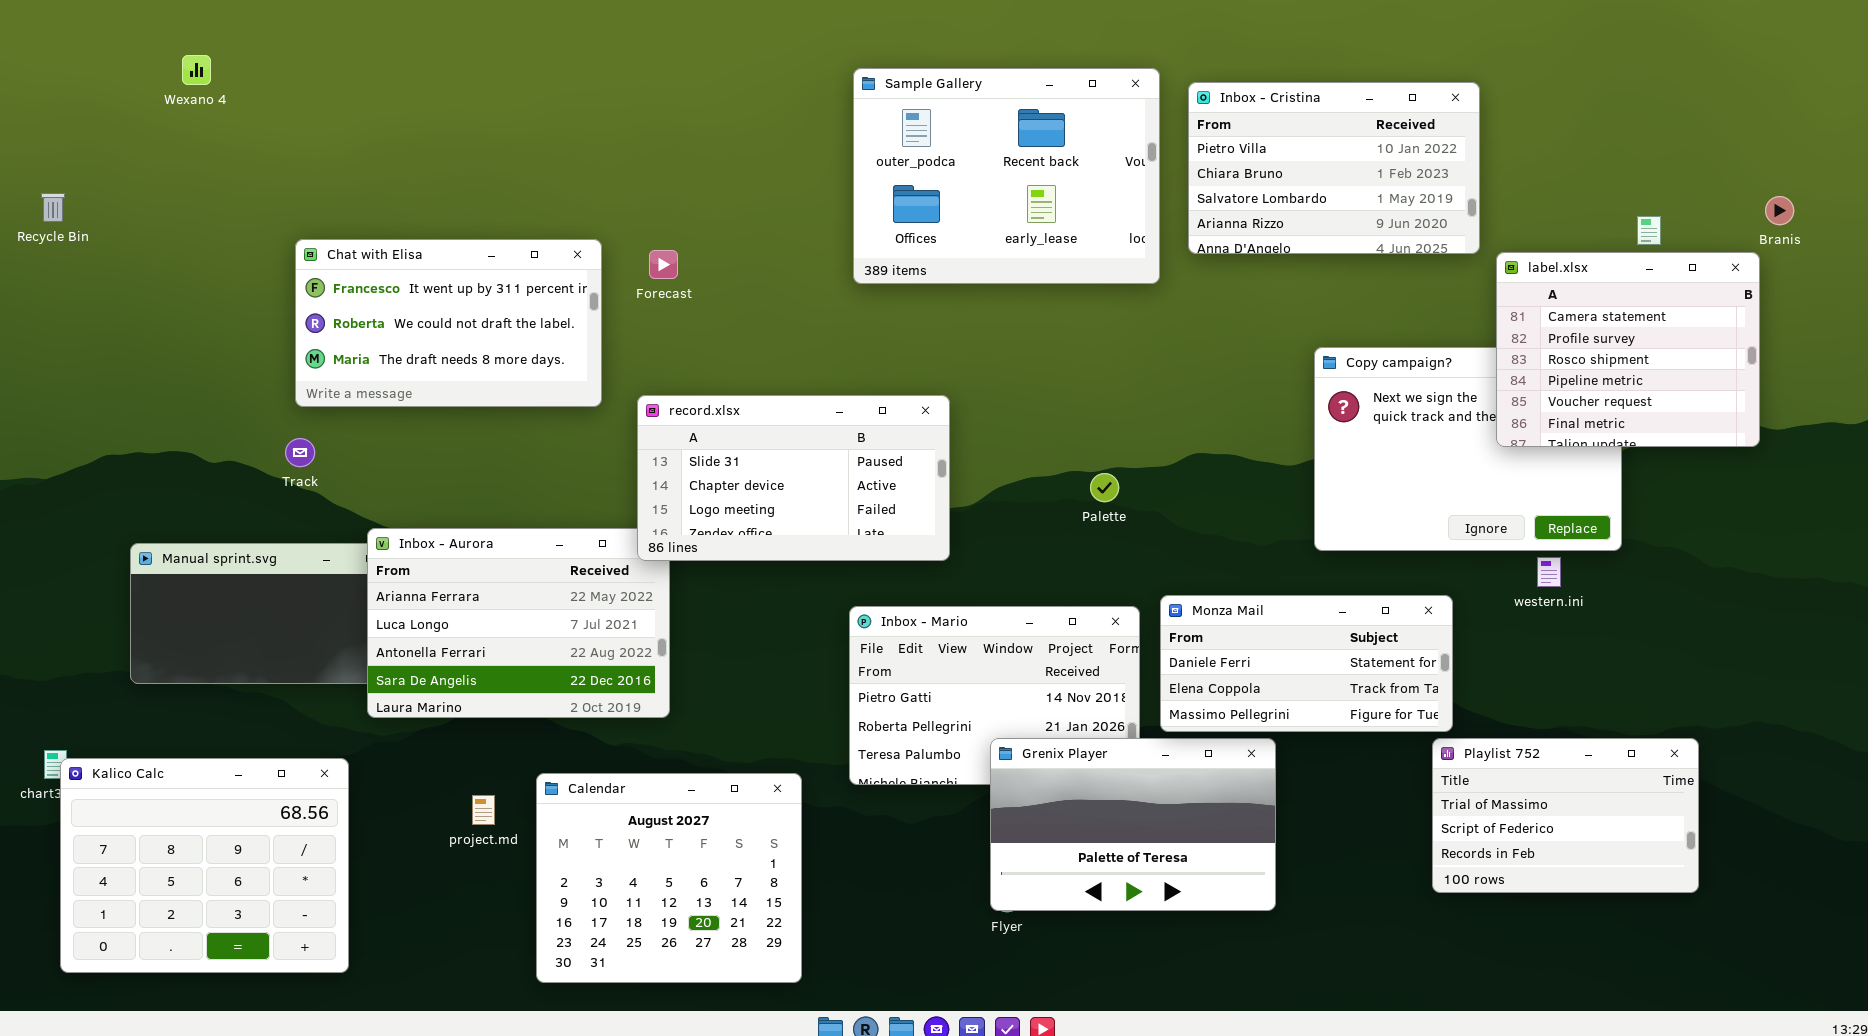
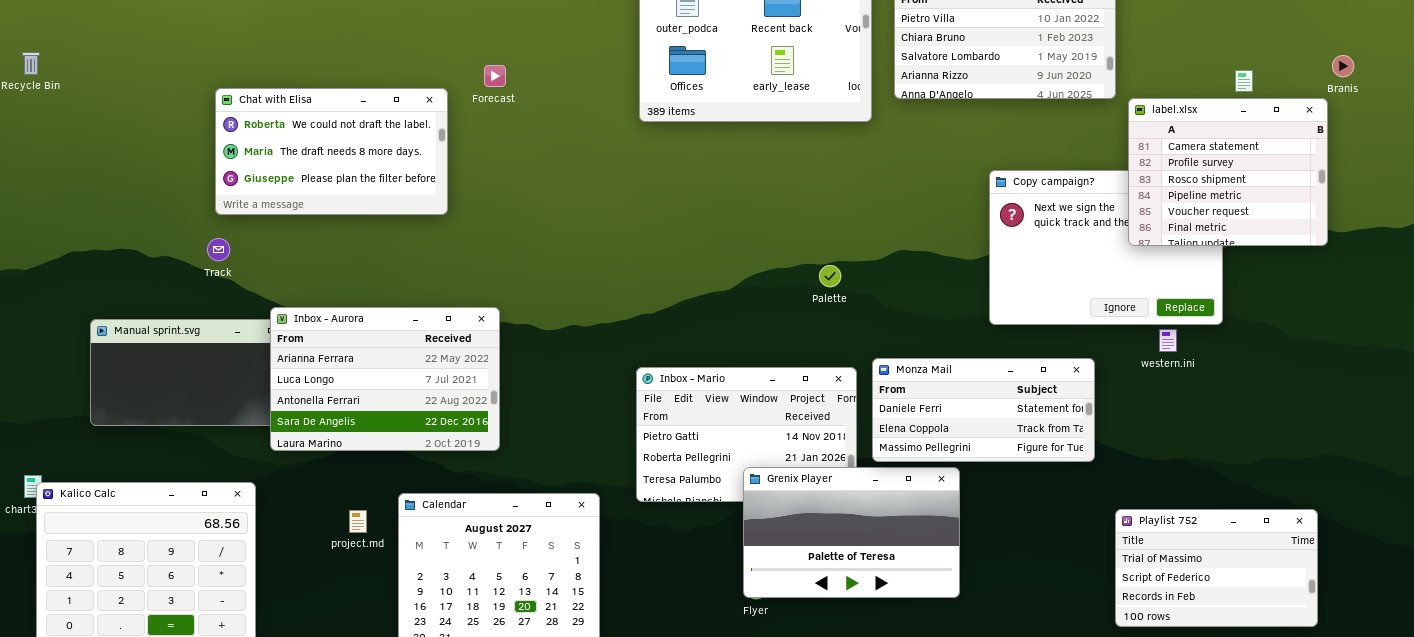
Chat with Elisa: [295,239,602,407] -> [215,88,448,215], scrolled down 1 row
Forecast: [649,250,678,279] -> [484,65,506,87], moved
record.xlsx: [637,395,950,561] -> none, closed
Playlist 752: [1432,738,1699,893] -> [1115,509,1318,627], moved

